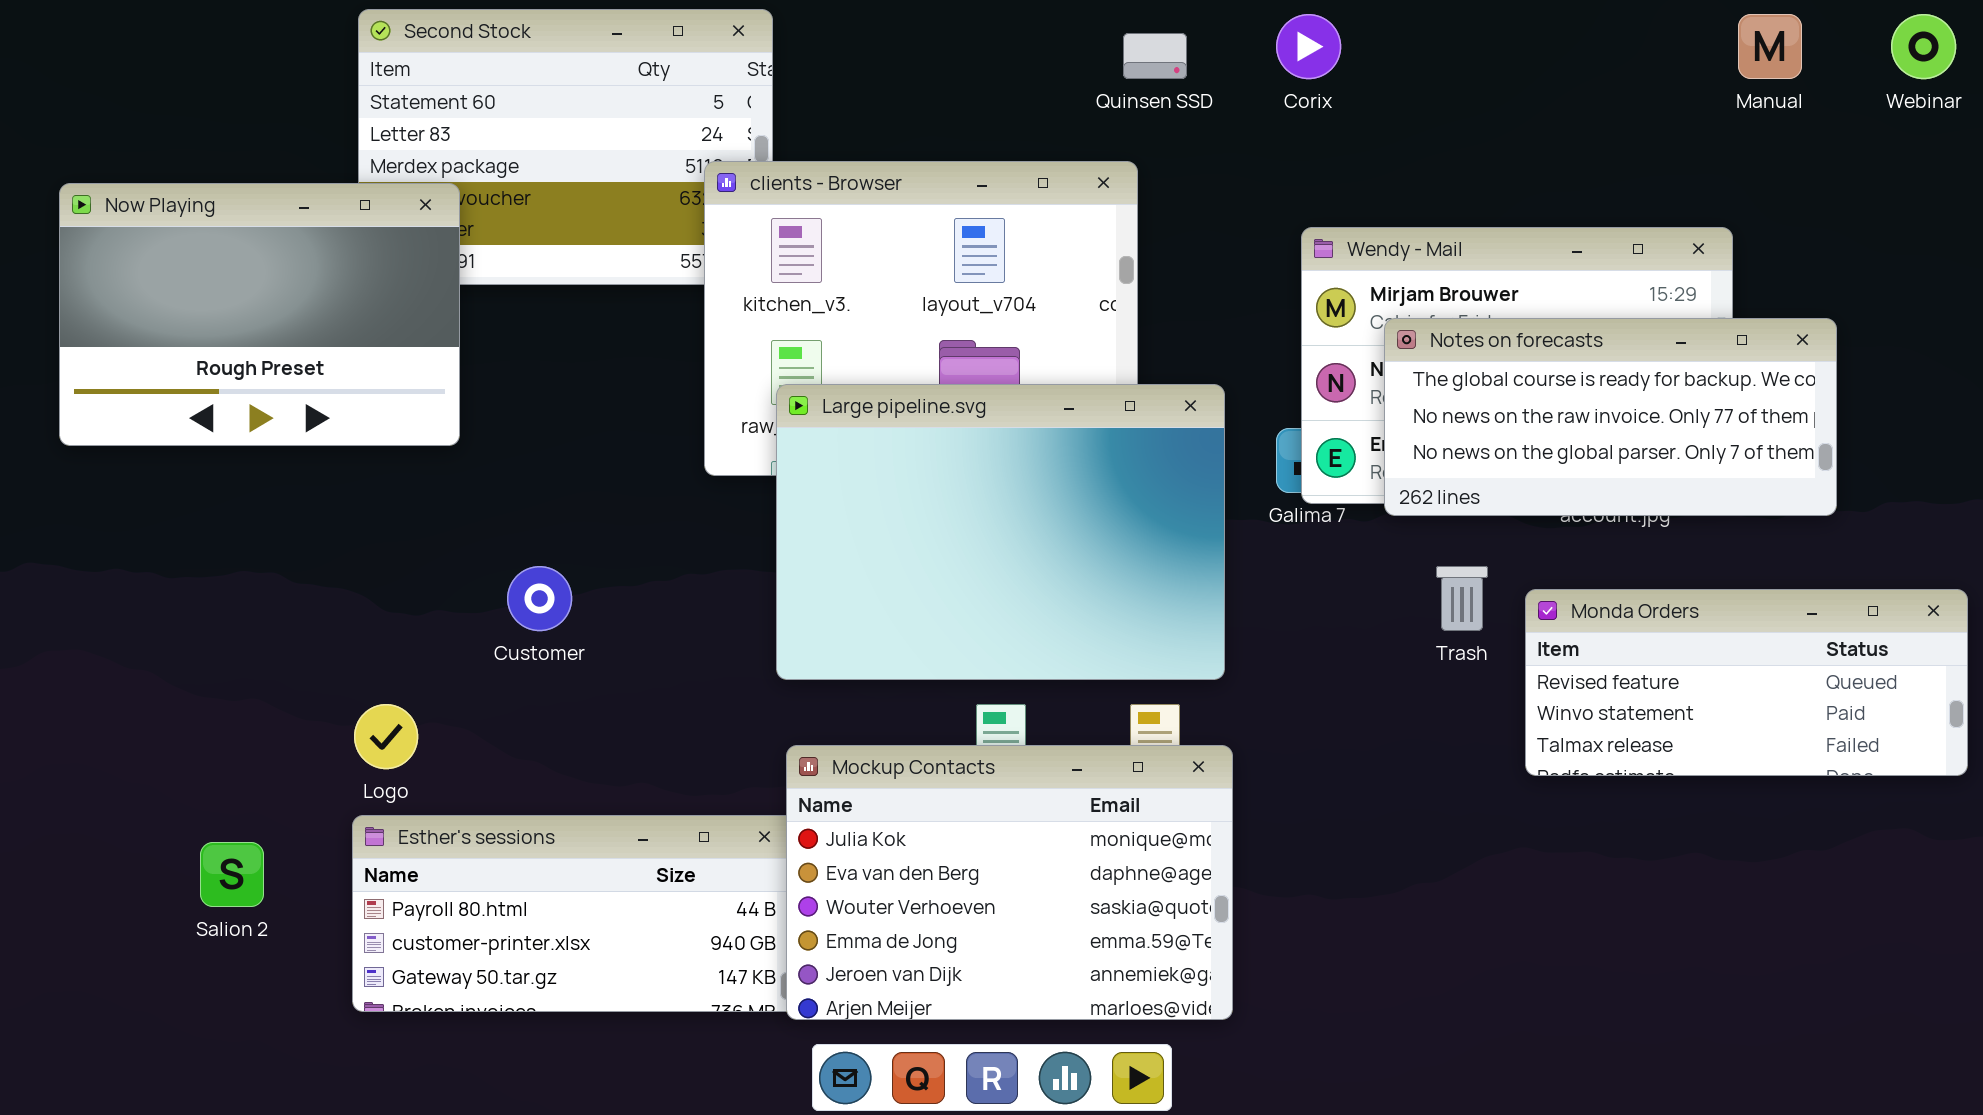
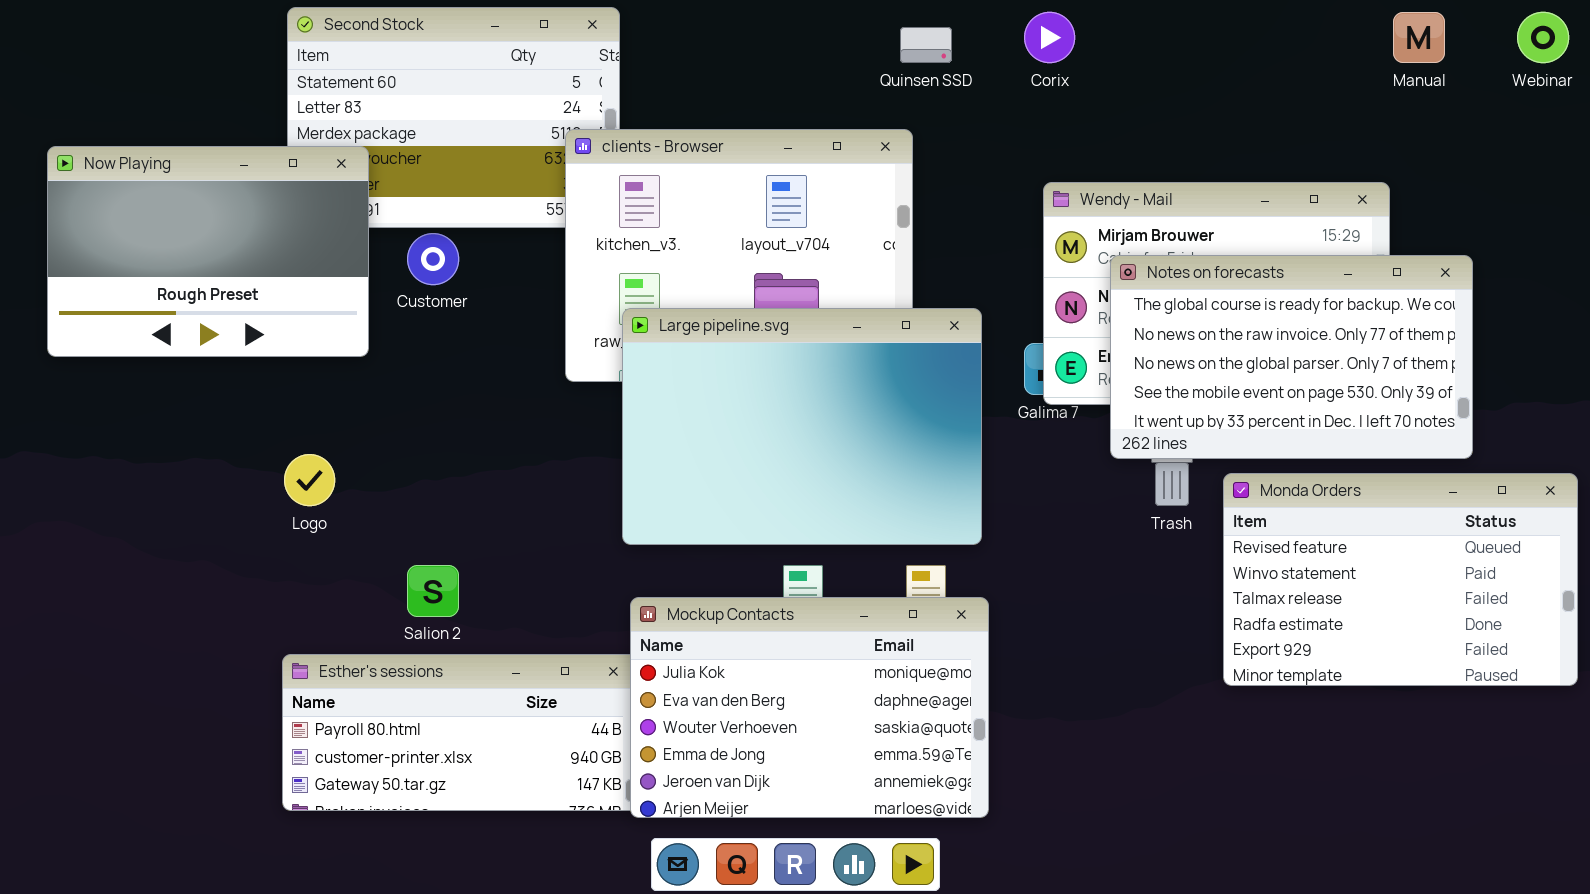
Notes on forecasts: [1384,318,1837,516] -> [1110,255,1473,459], resized
Customer: [507,566,572,631] -> [407,233,459,285], moved
Monda Orders: [1525,589,1968,776] -> [1223,473,1578,686], resized
Logo: [354,704,418,769] -> [284,454,335,506], moved
Salion 2: [200,842,264,907] -> [407,565,459,617], moved

